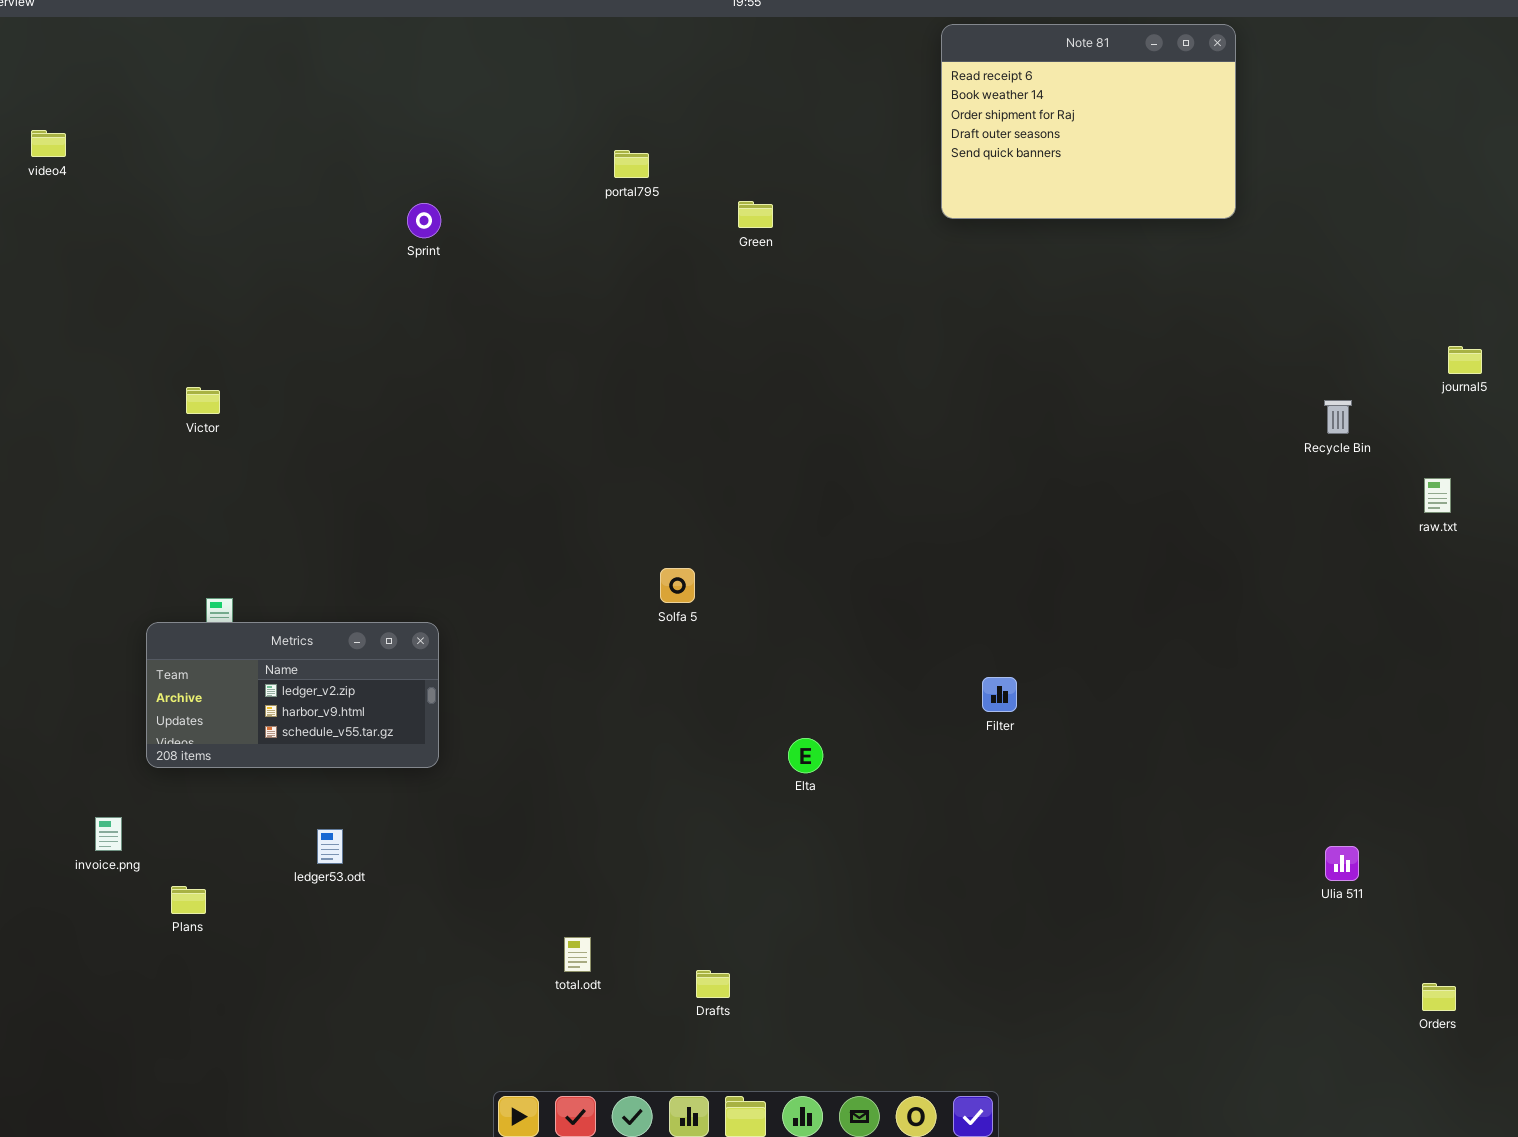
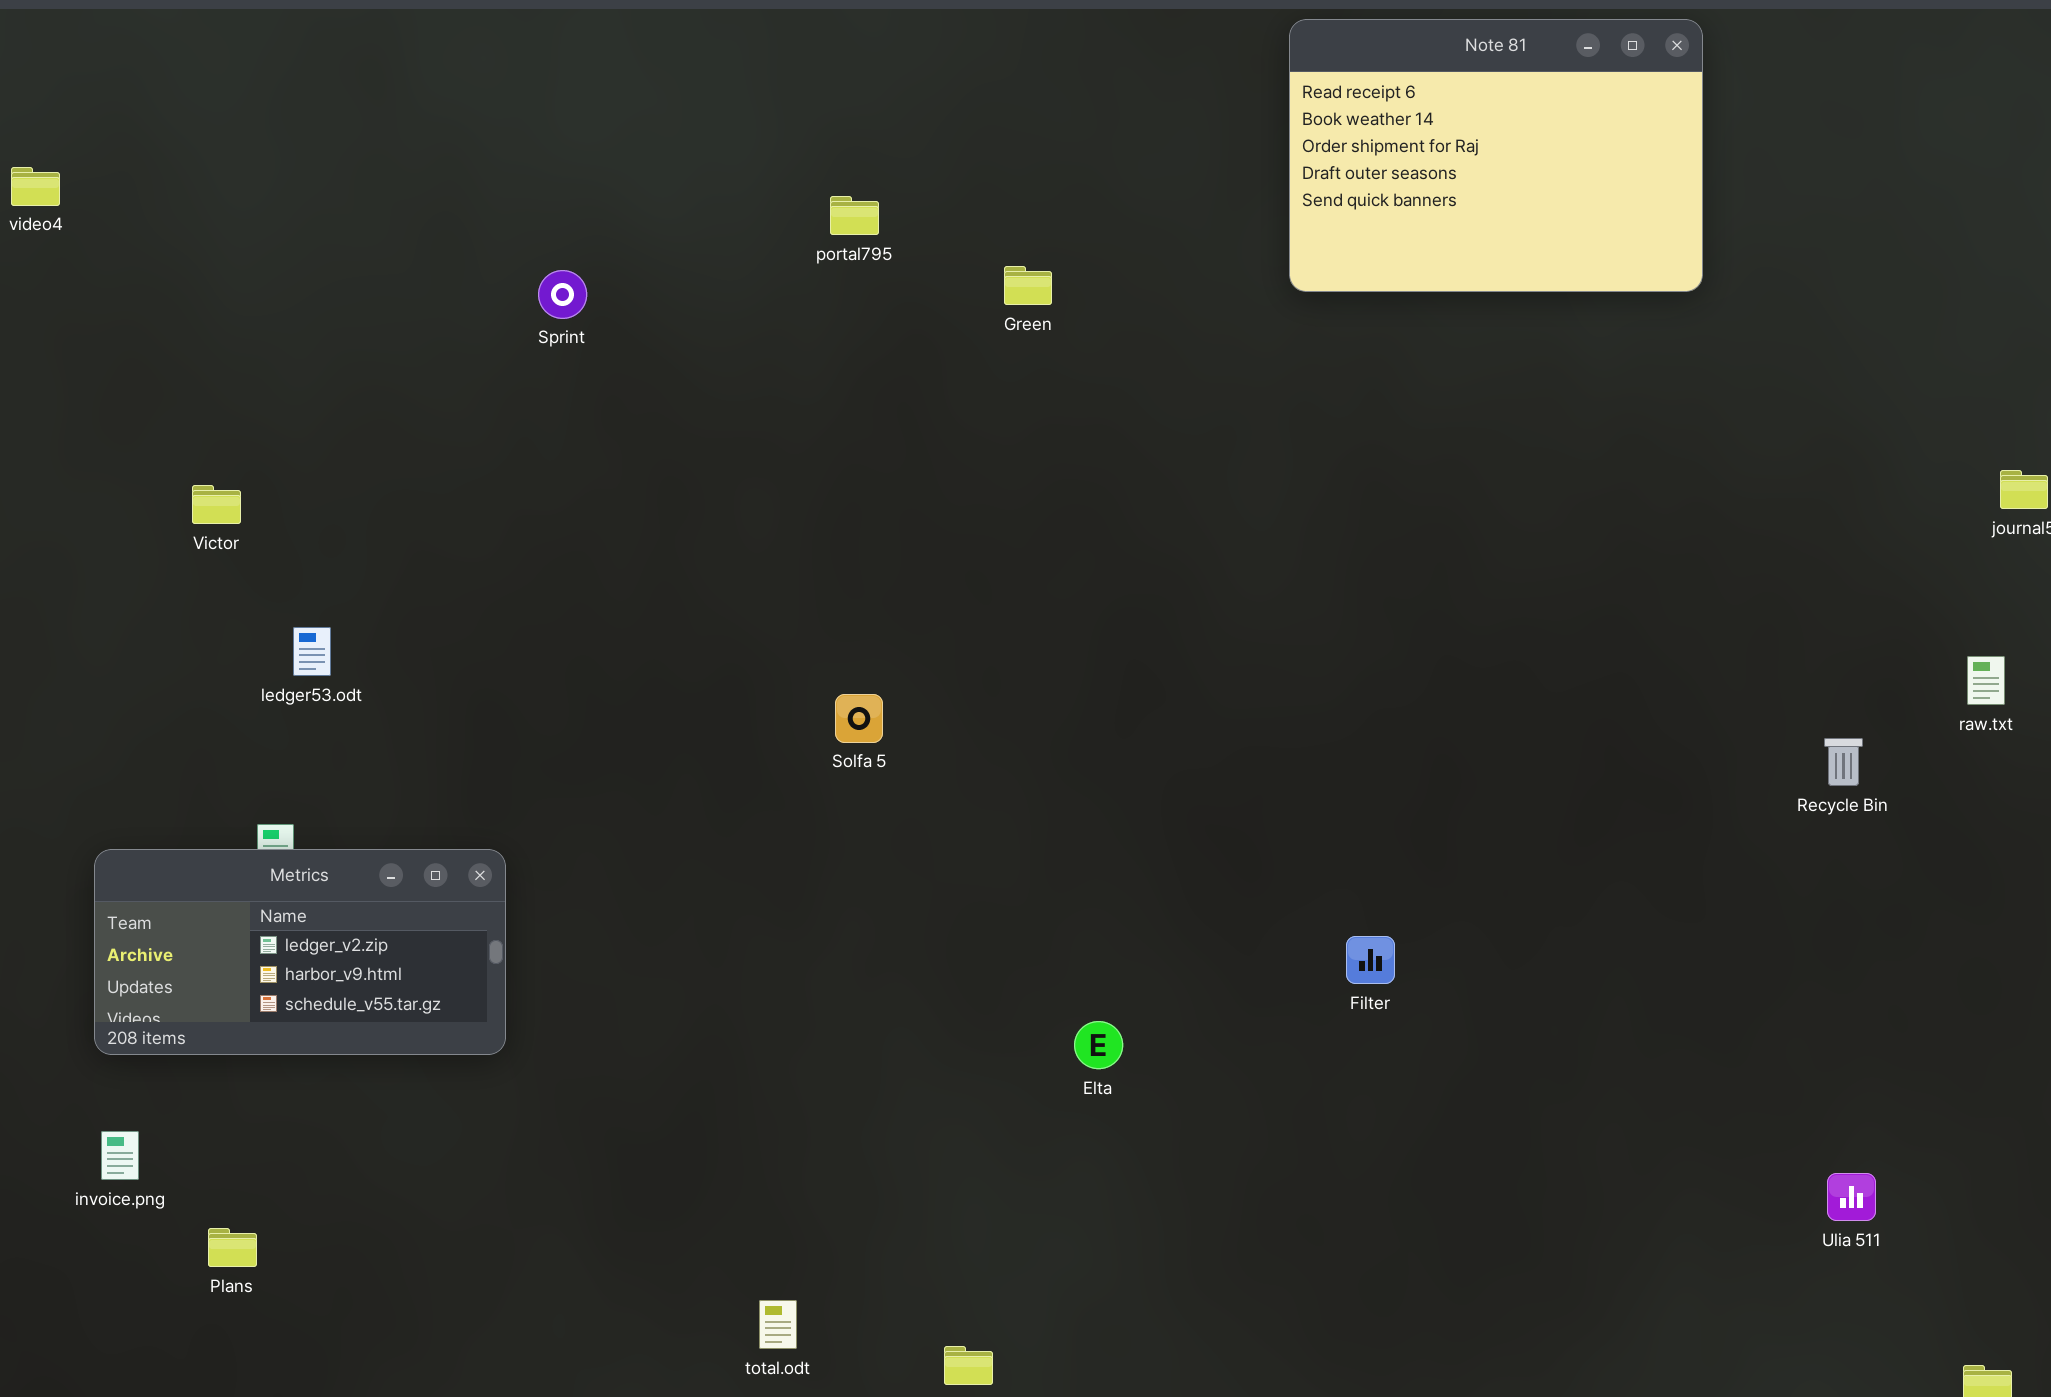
Victor: [186,387,220,414] -> [192,485,241,524], moved
Recycle Bin: [1324,400,1352,434] -> [1824,738,1863,786], moved
Solfa 5: [660,568,695,603] -> [835,694,883,743], moved
Metrics: [146,622,439,768] -> [94,849,506,1055], moved
ledger53.odt: [317,829,343,864] -> [293,627,331,676], moved

